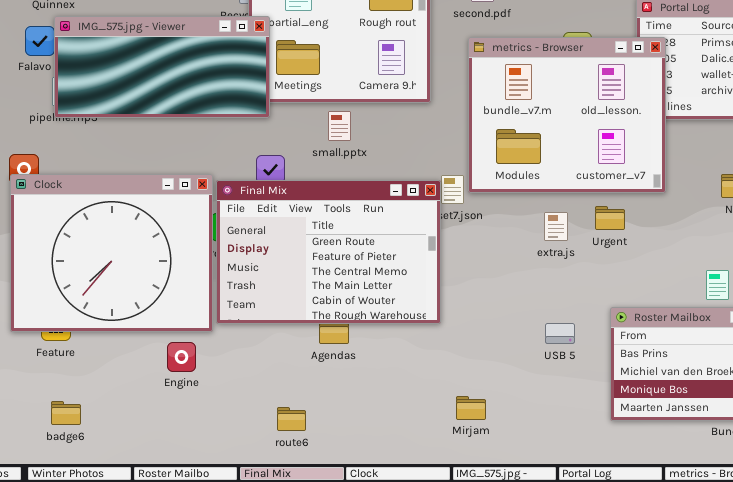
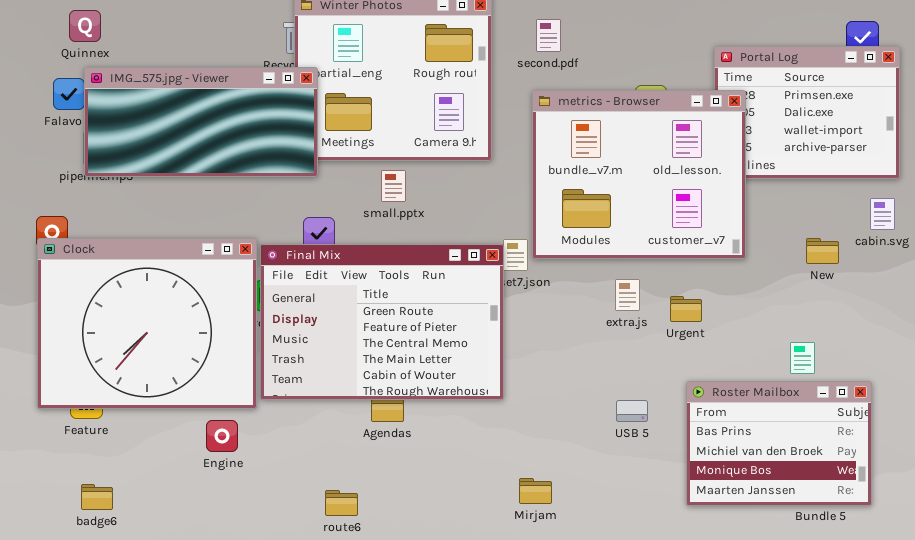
Urgent: [595,206,625,230] -> [670,296,702,322], moved

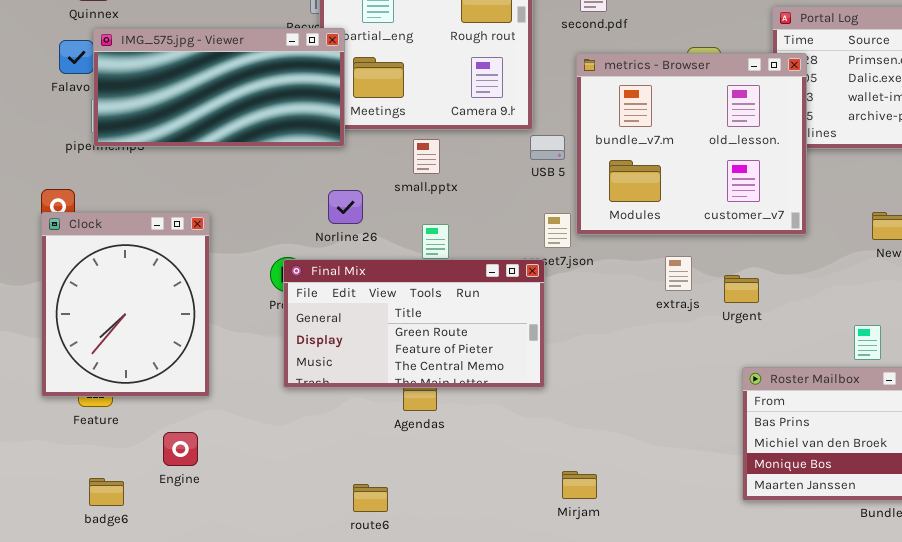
Clock: [37,238,257,409] -> [41,212,210,397], resized
Final Mix: [260,244,504,400] -> [283,259,545,388], resized
USB 5: [616,400,648,422] -> [530,135,565,160], moved
Engine: [206,420,238,452] -> [163,432,198,466], moved

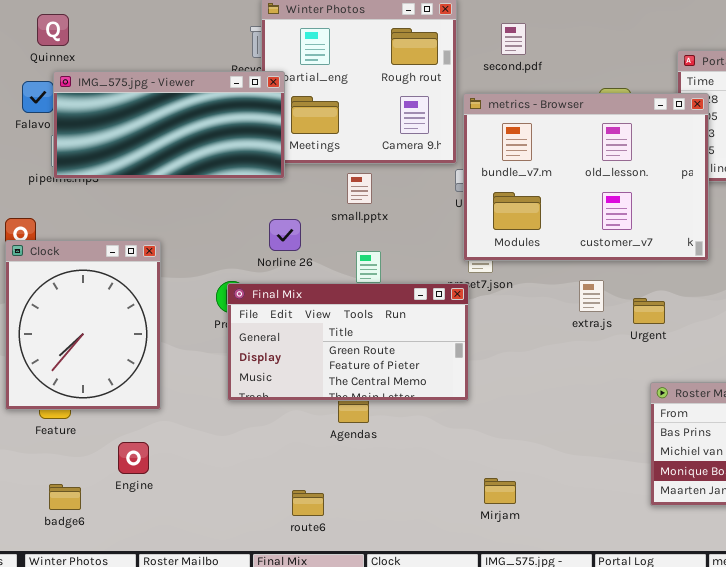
metrics - Browser: [576,53,807,235] -> [463,93,709,261], resized

